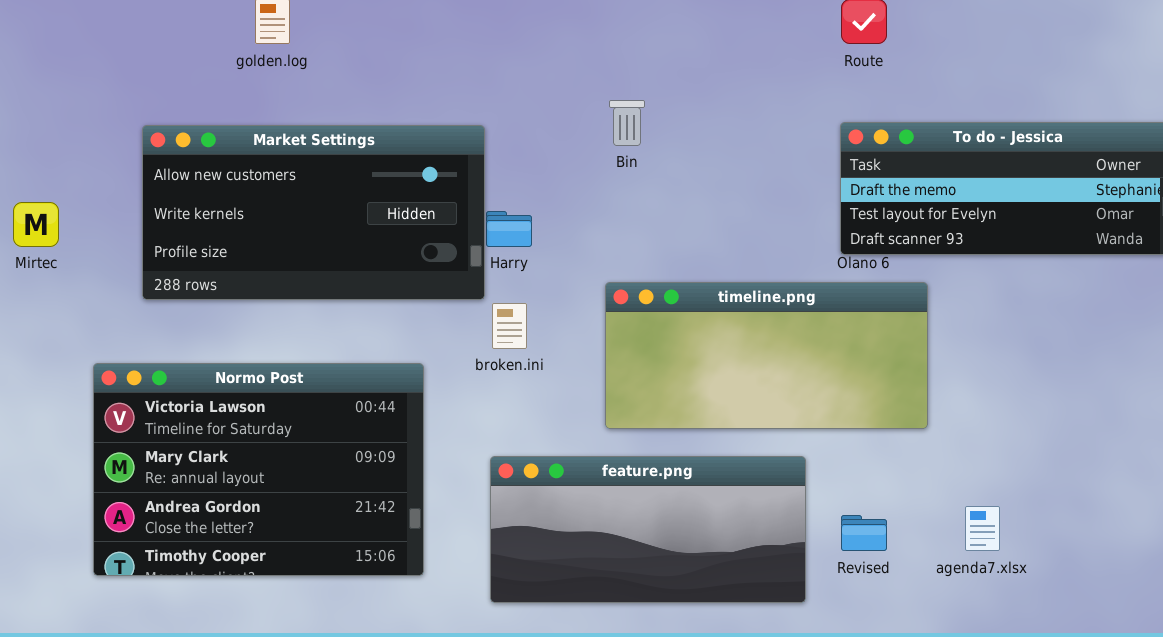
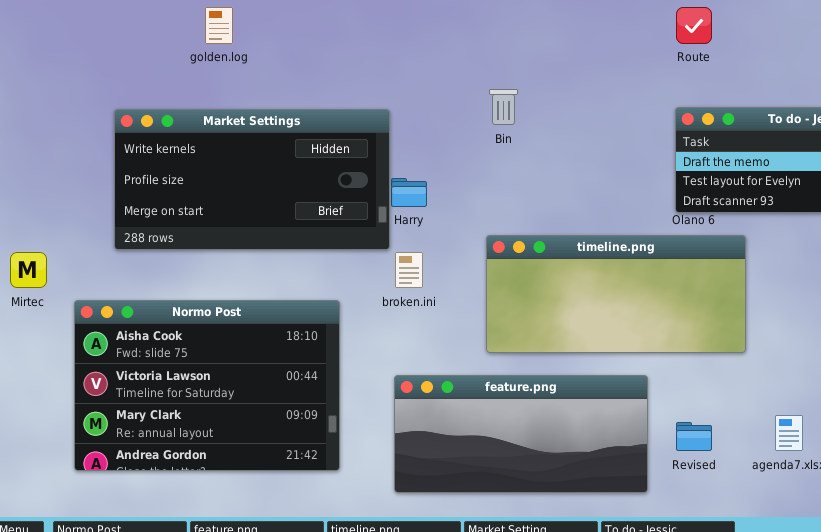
Market Settings: [142,125,485,300] -> [114,109,390,250], scrolled down 1 row
Mirtec: [13,202,59,247] -> [10,252,47,288], moved
Normo Post: [93,363,424,576] -> [74,300,340,471], scrolled up 1 row

